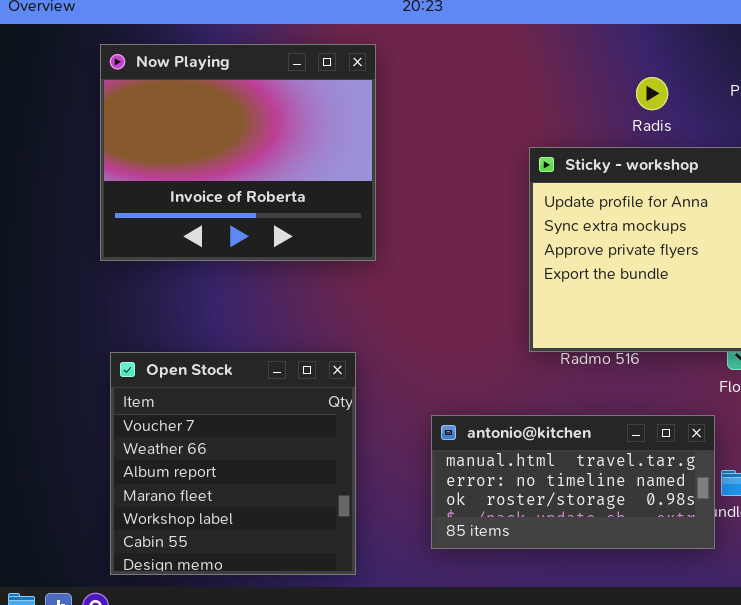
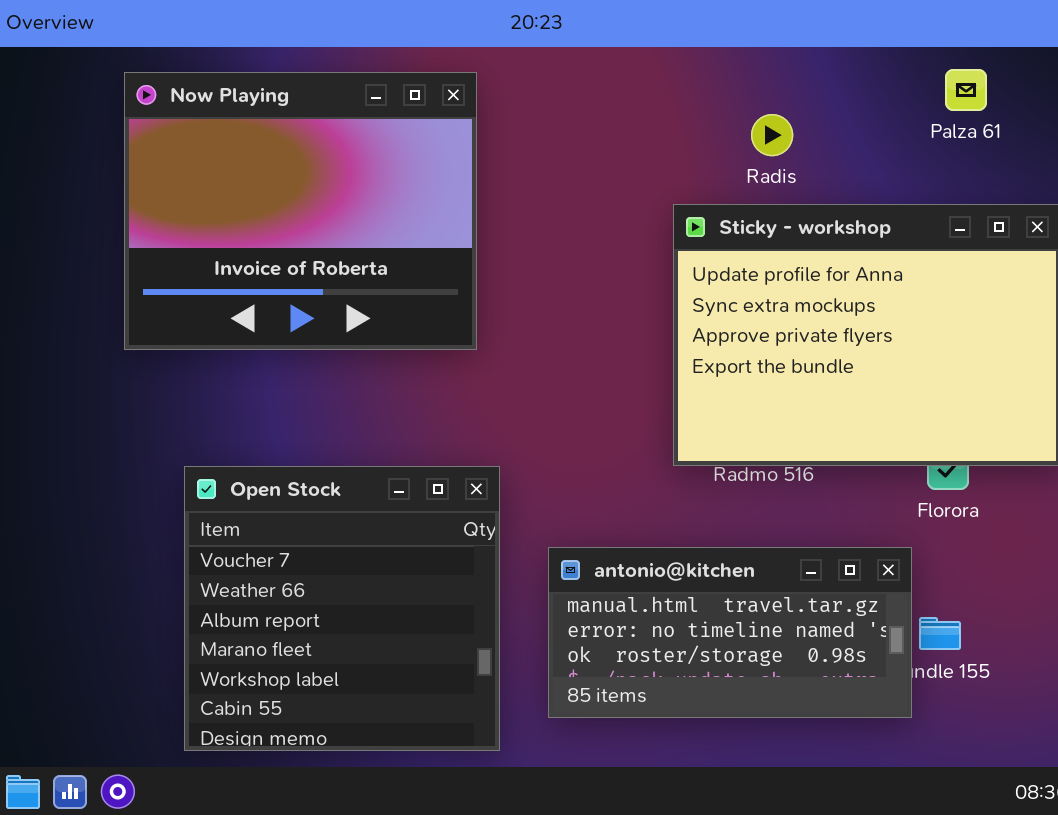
Radis: [636,77,668,110] -> [751,114,793,156], moved
Open Stock: [110,352,356,575] -> [184,466,500,751], moved

